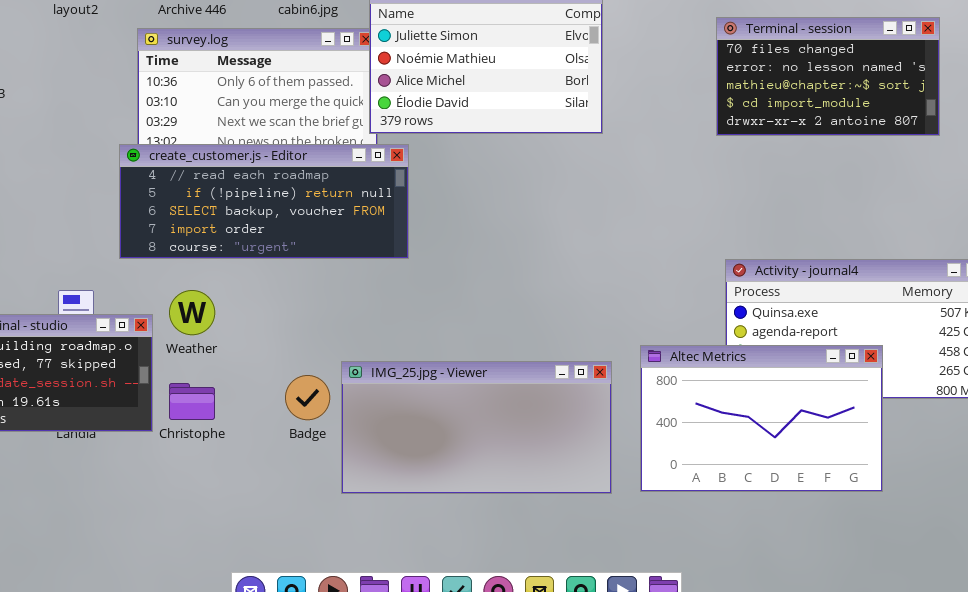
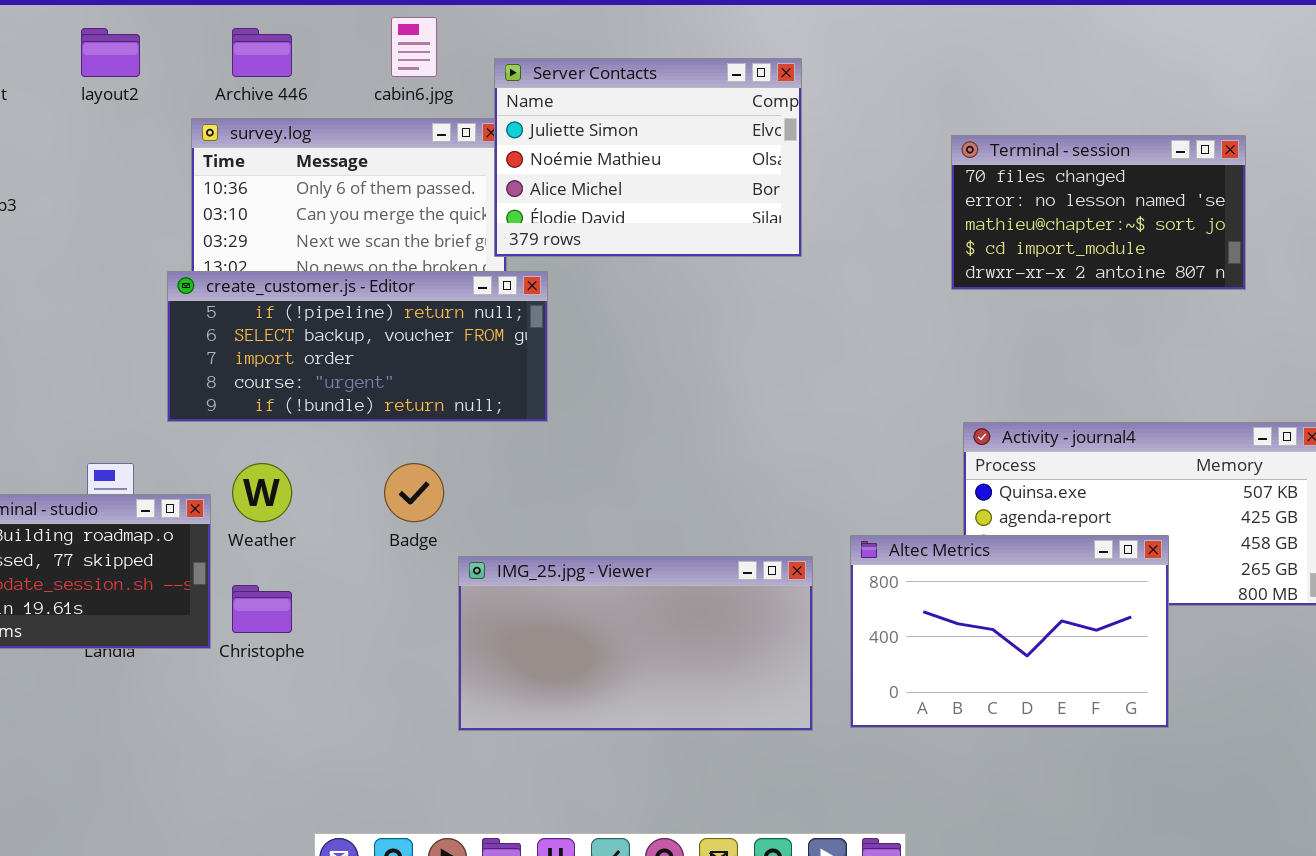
Terminal - session: [716,17,940,136] -> [951,135,1246,290], moved
create_customer.js - Editor: [119,144,409,259] -> [167,271,548,422], scrolled down 1 row
Badge: [285,375,330,420] -> [384,463,444,522], moved

